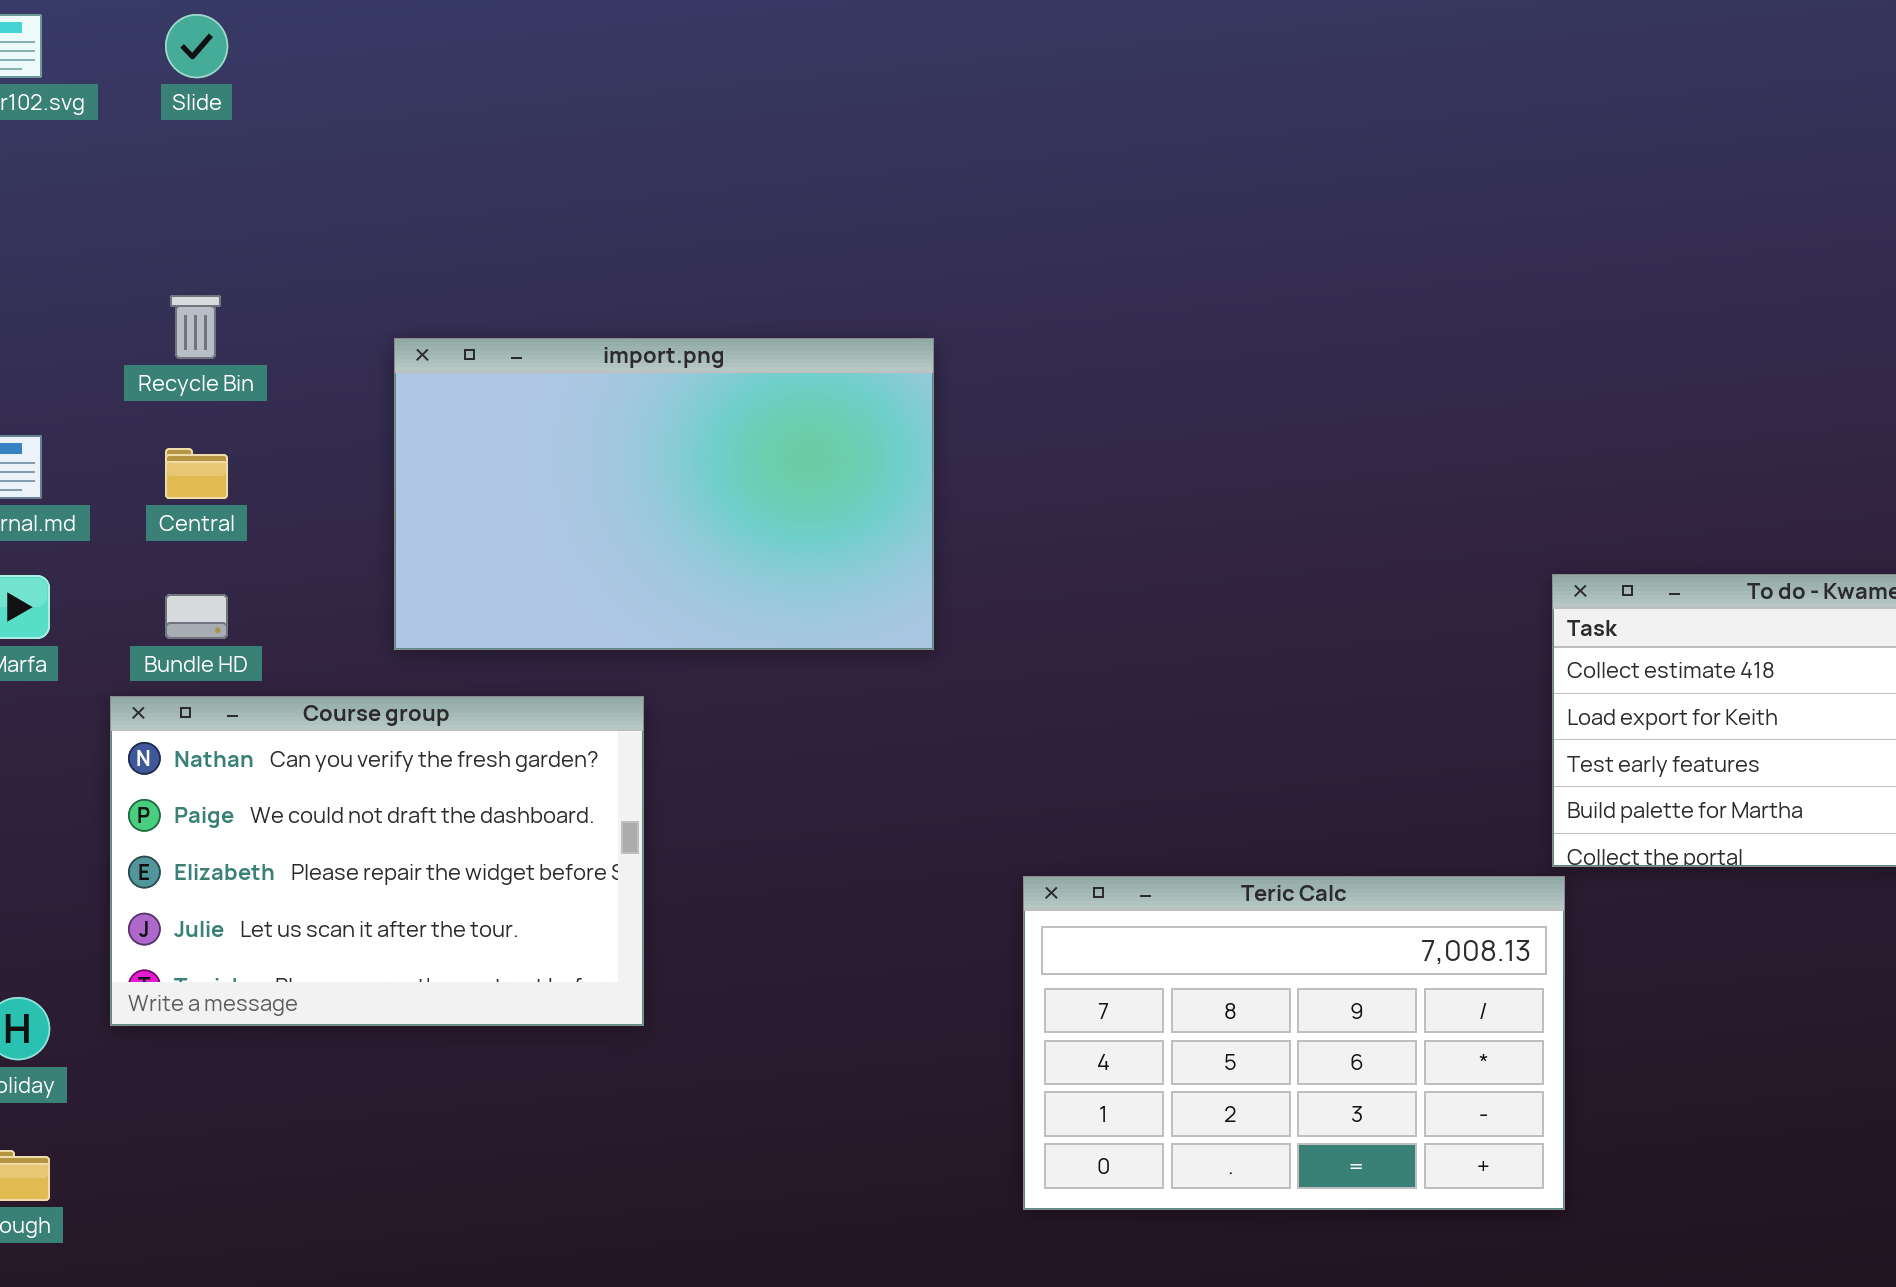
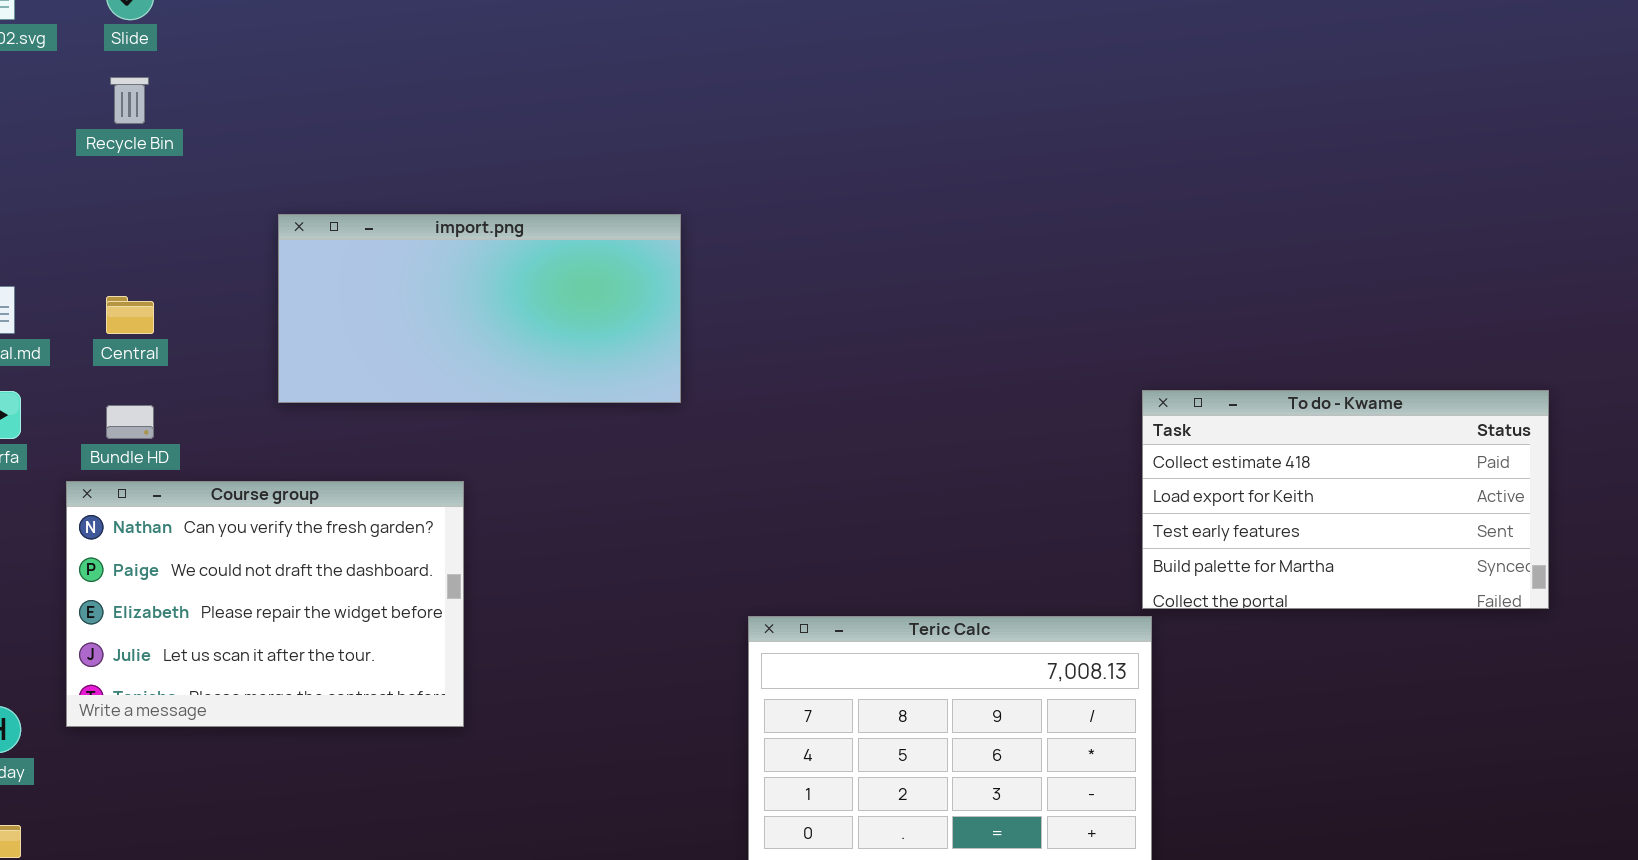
Recycle Bin: [170,295,221,359] -> [110,77,149,124], moved
import.png: [394,338,934,650] -> [278,214,681,403], resized

